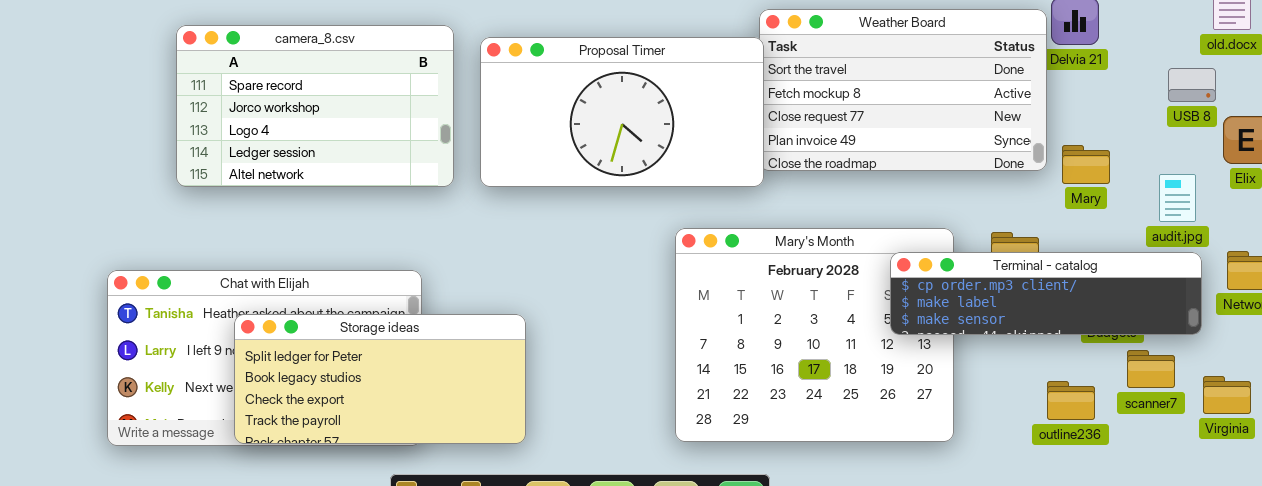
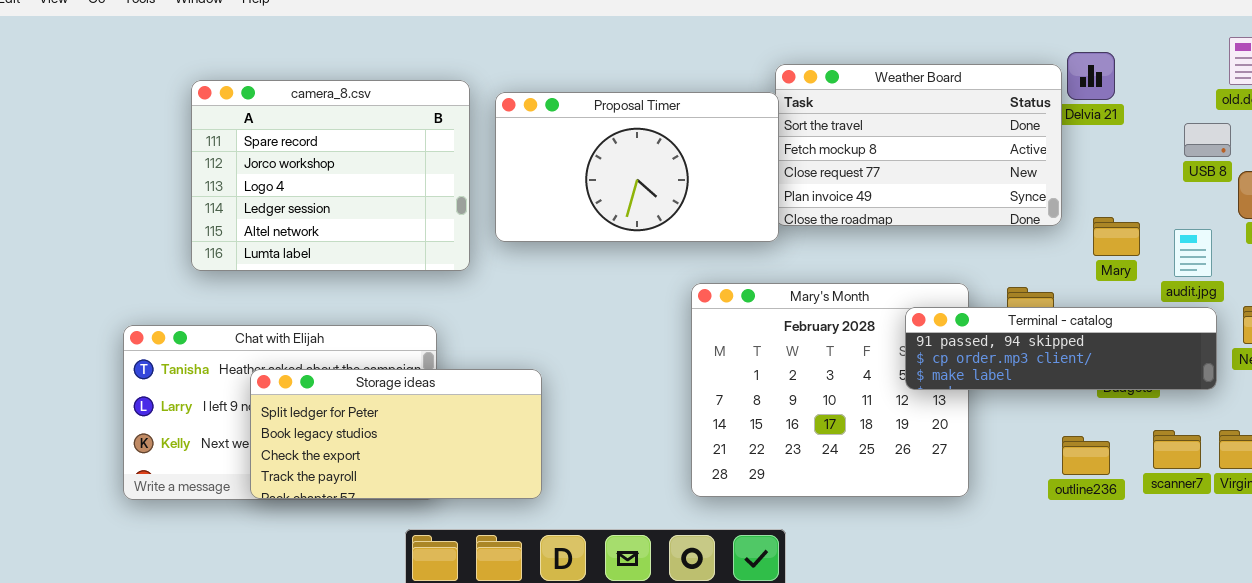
camera_8.csv: [176,25,454,187] -> [191,80,470,271], resized
Mary: [1062,145,1110,184] -> [1093,217,1140,256], moved
Terminal - catalog: [890,252,1202,335] -> [905,307,1217,390], scrolled up 1 row
scanner7: [1127,350,1175,388] -> [1153,430,1201,469], moved

